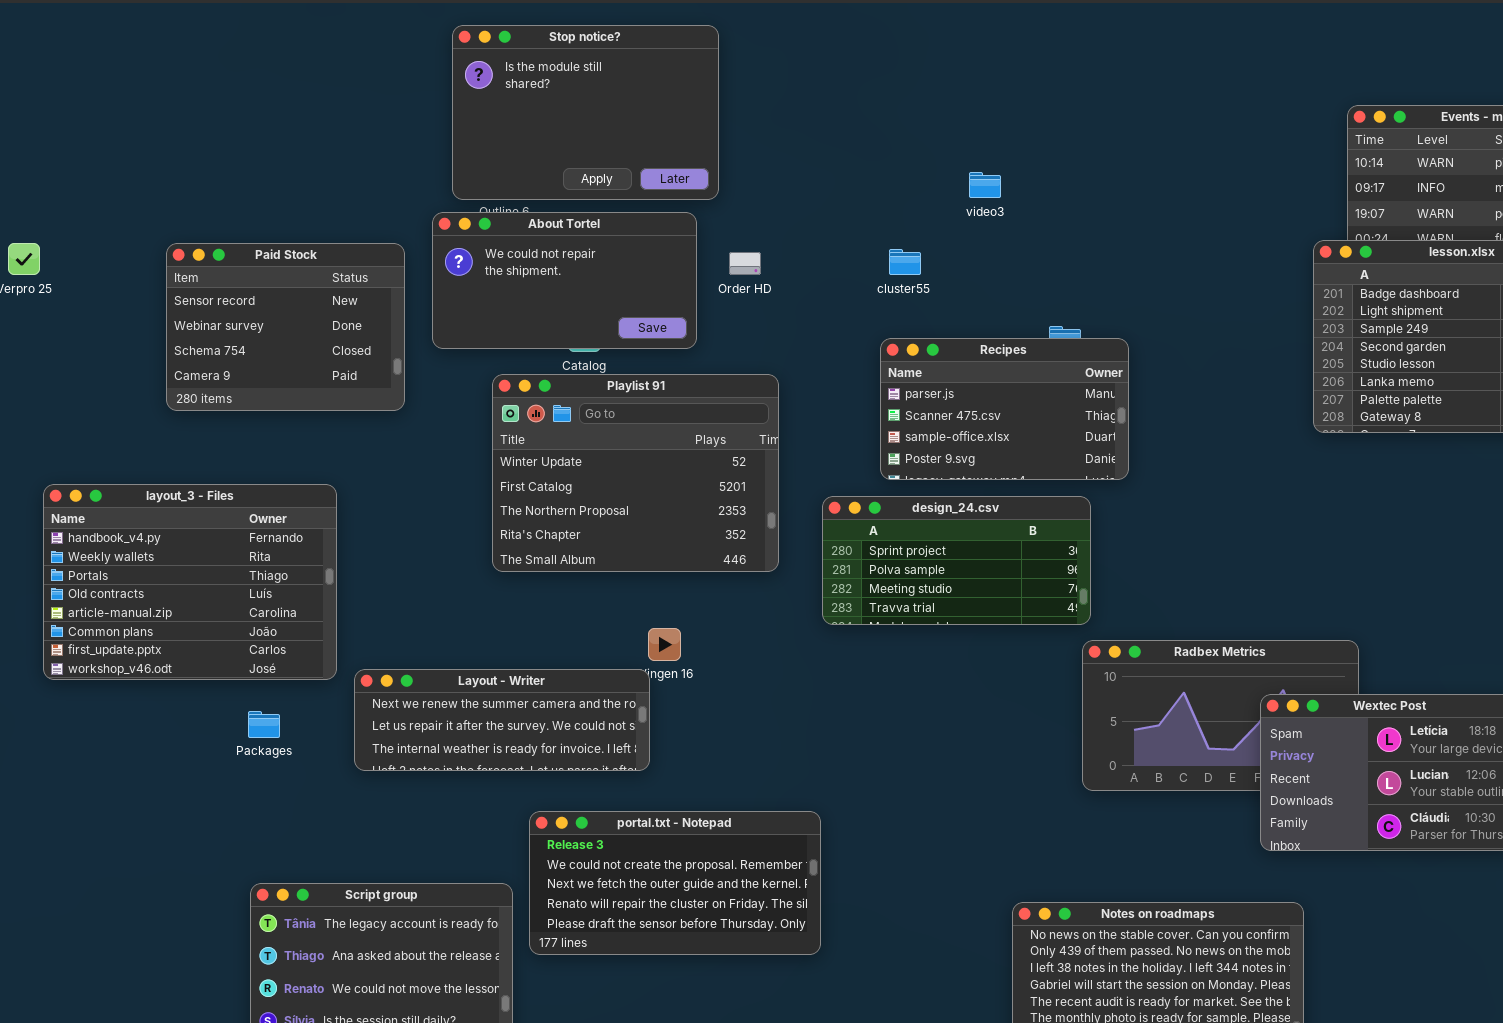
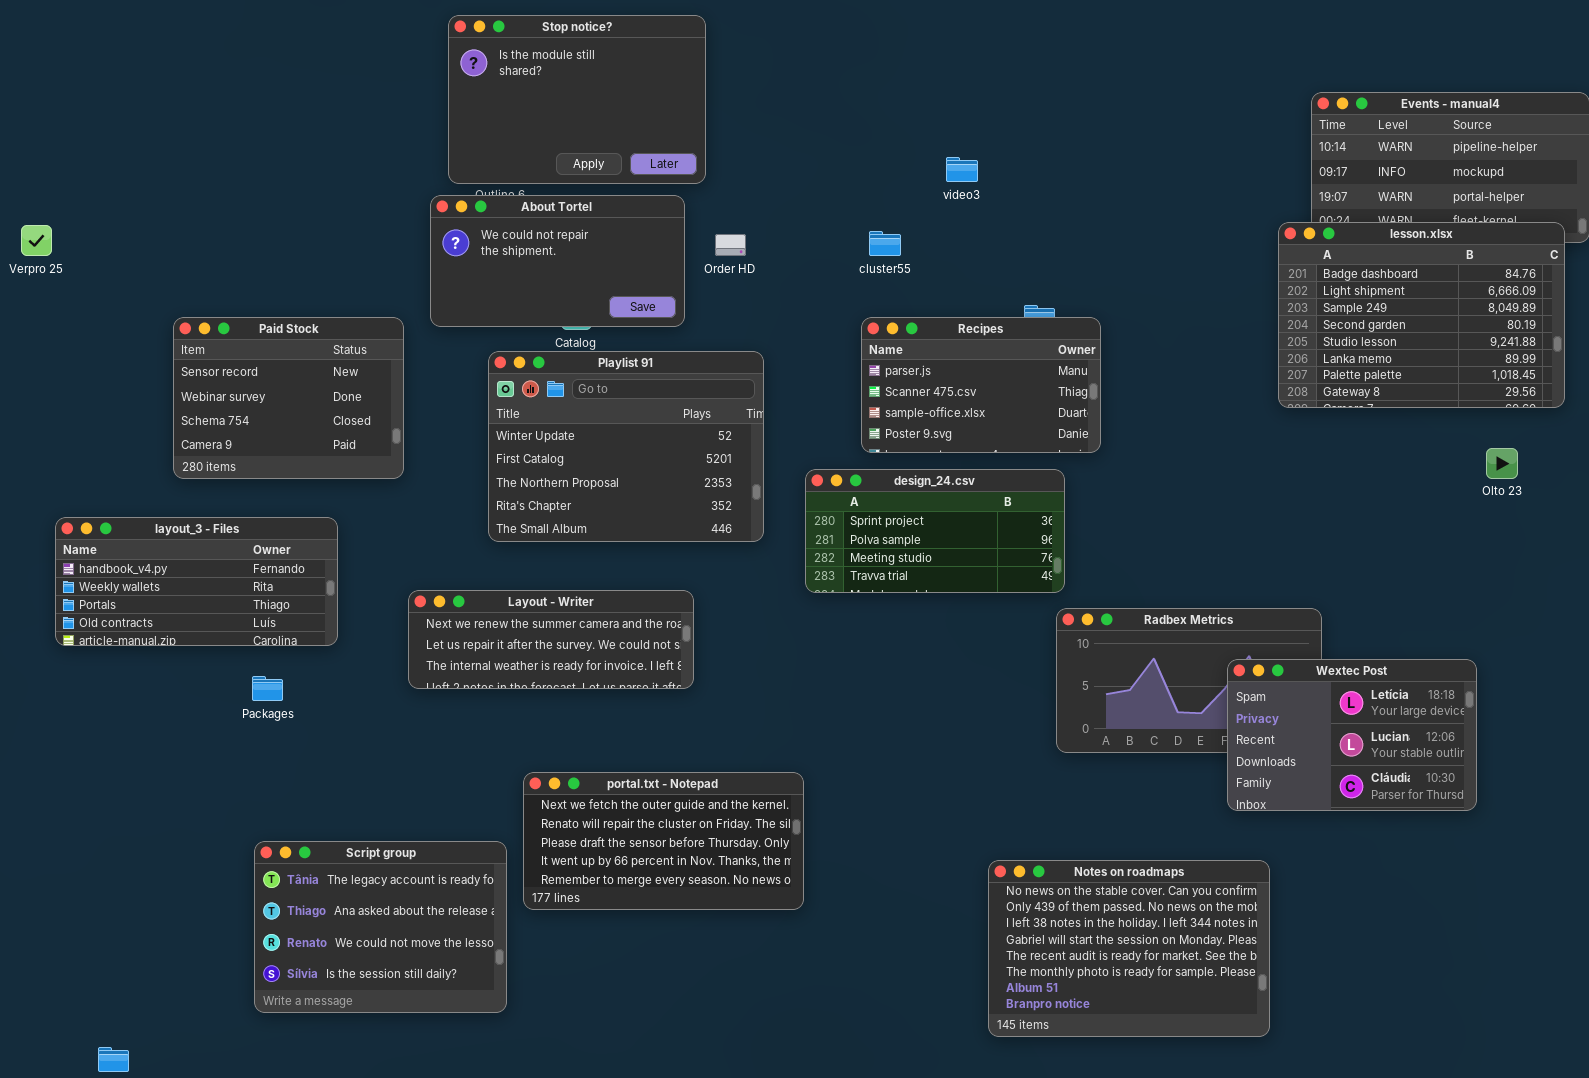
Paid Stock: [166,243,405,411] -> [173,317,404,479], moved
layout_3 - Files: [43,484,337,680] -> [55,517,338,646], resized
Layout - Writer: [354,669,650,771] -> [408,590,694,689], moved
portal.txt - Notepad: [529,811,821,955] -> [523,772,804,910], scrolled down 2 rows

